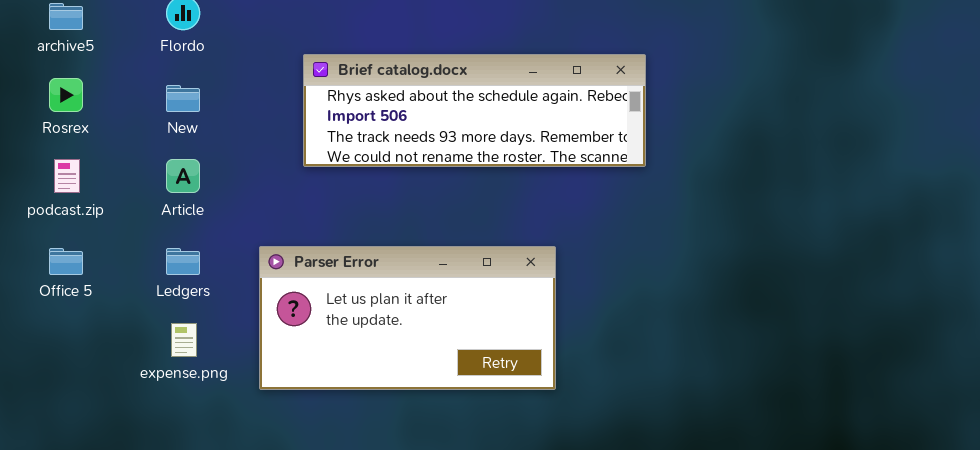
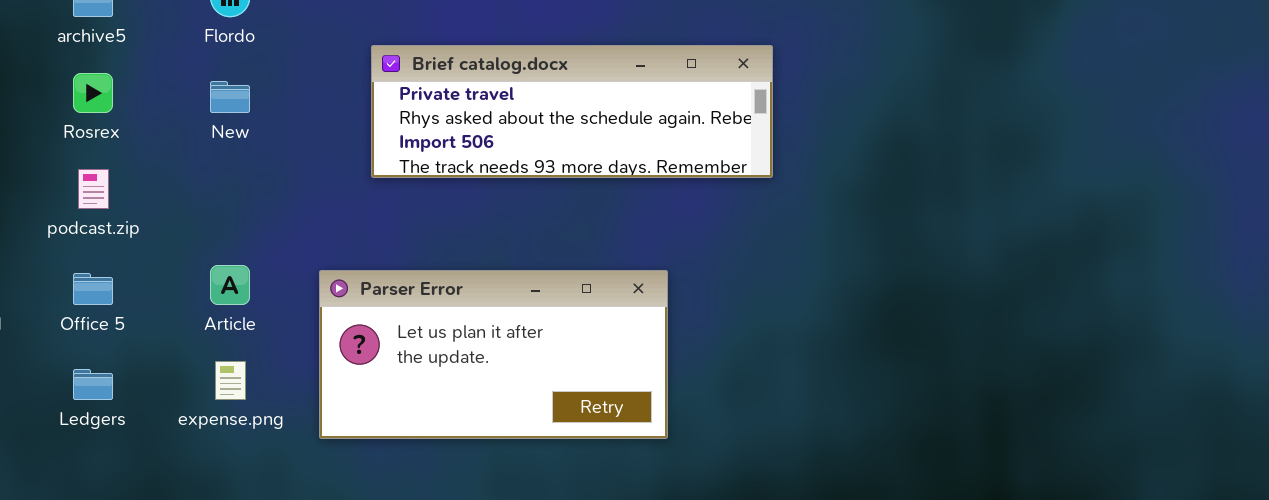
Brief catalog.docx: [303,54,646,167] -> [371,45,773,178], scrolled up 1 row
Article: [166,159,200,193] -> [210,265,250,305], moved
Ledgers: [166,248,200,275] -> [73,369,113,400], moved

